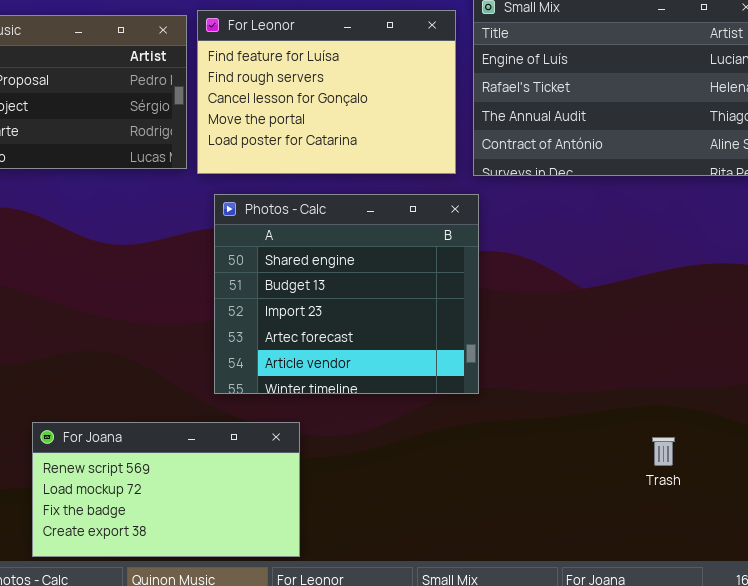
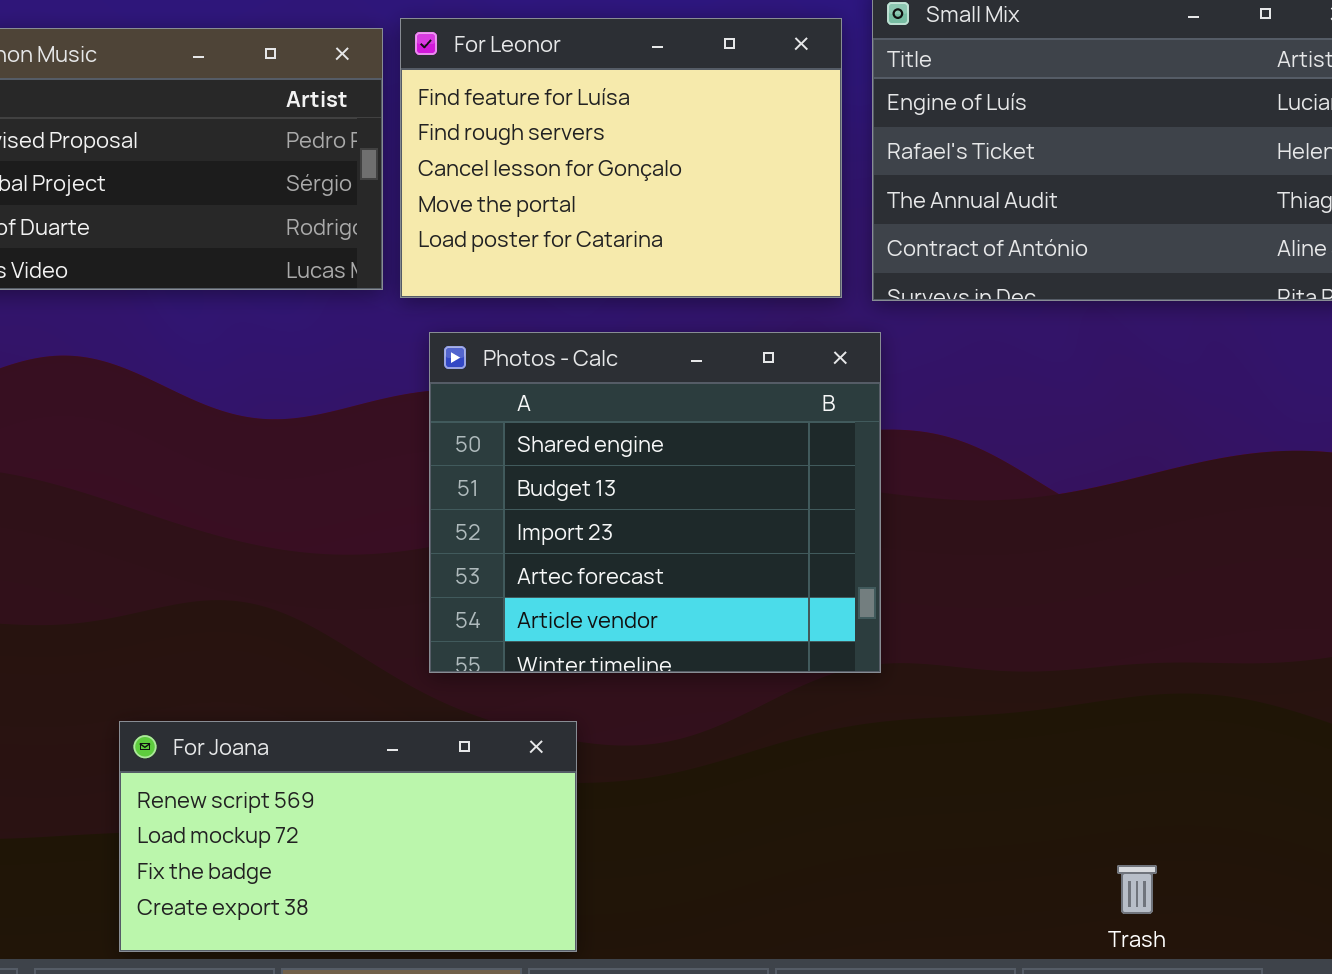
Trash: [652,437,675,466] -> [1117,865,1157,914], moved

